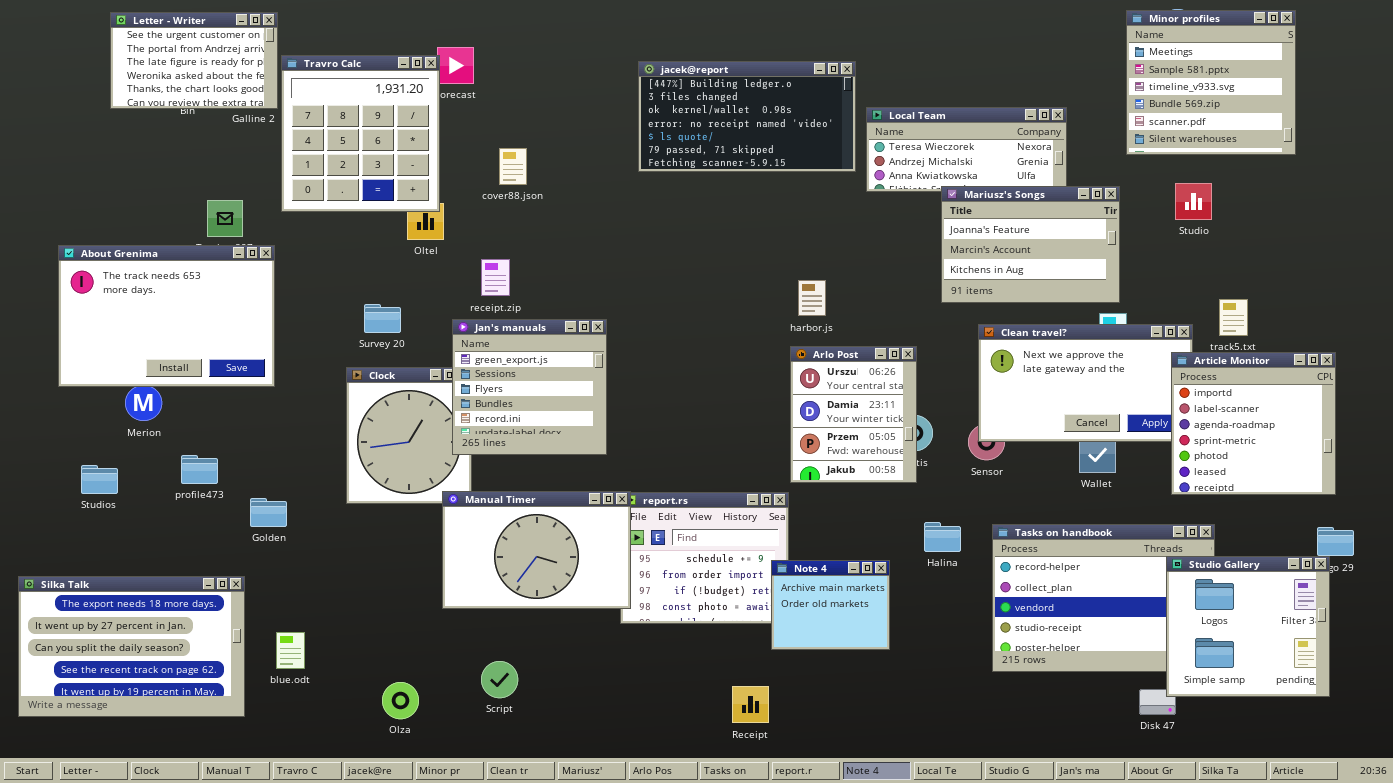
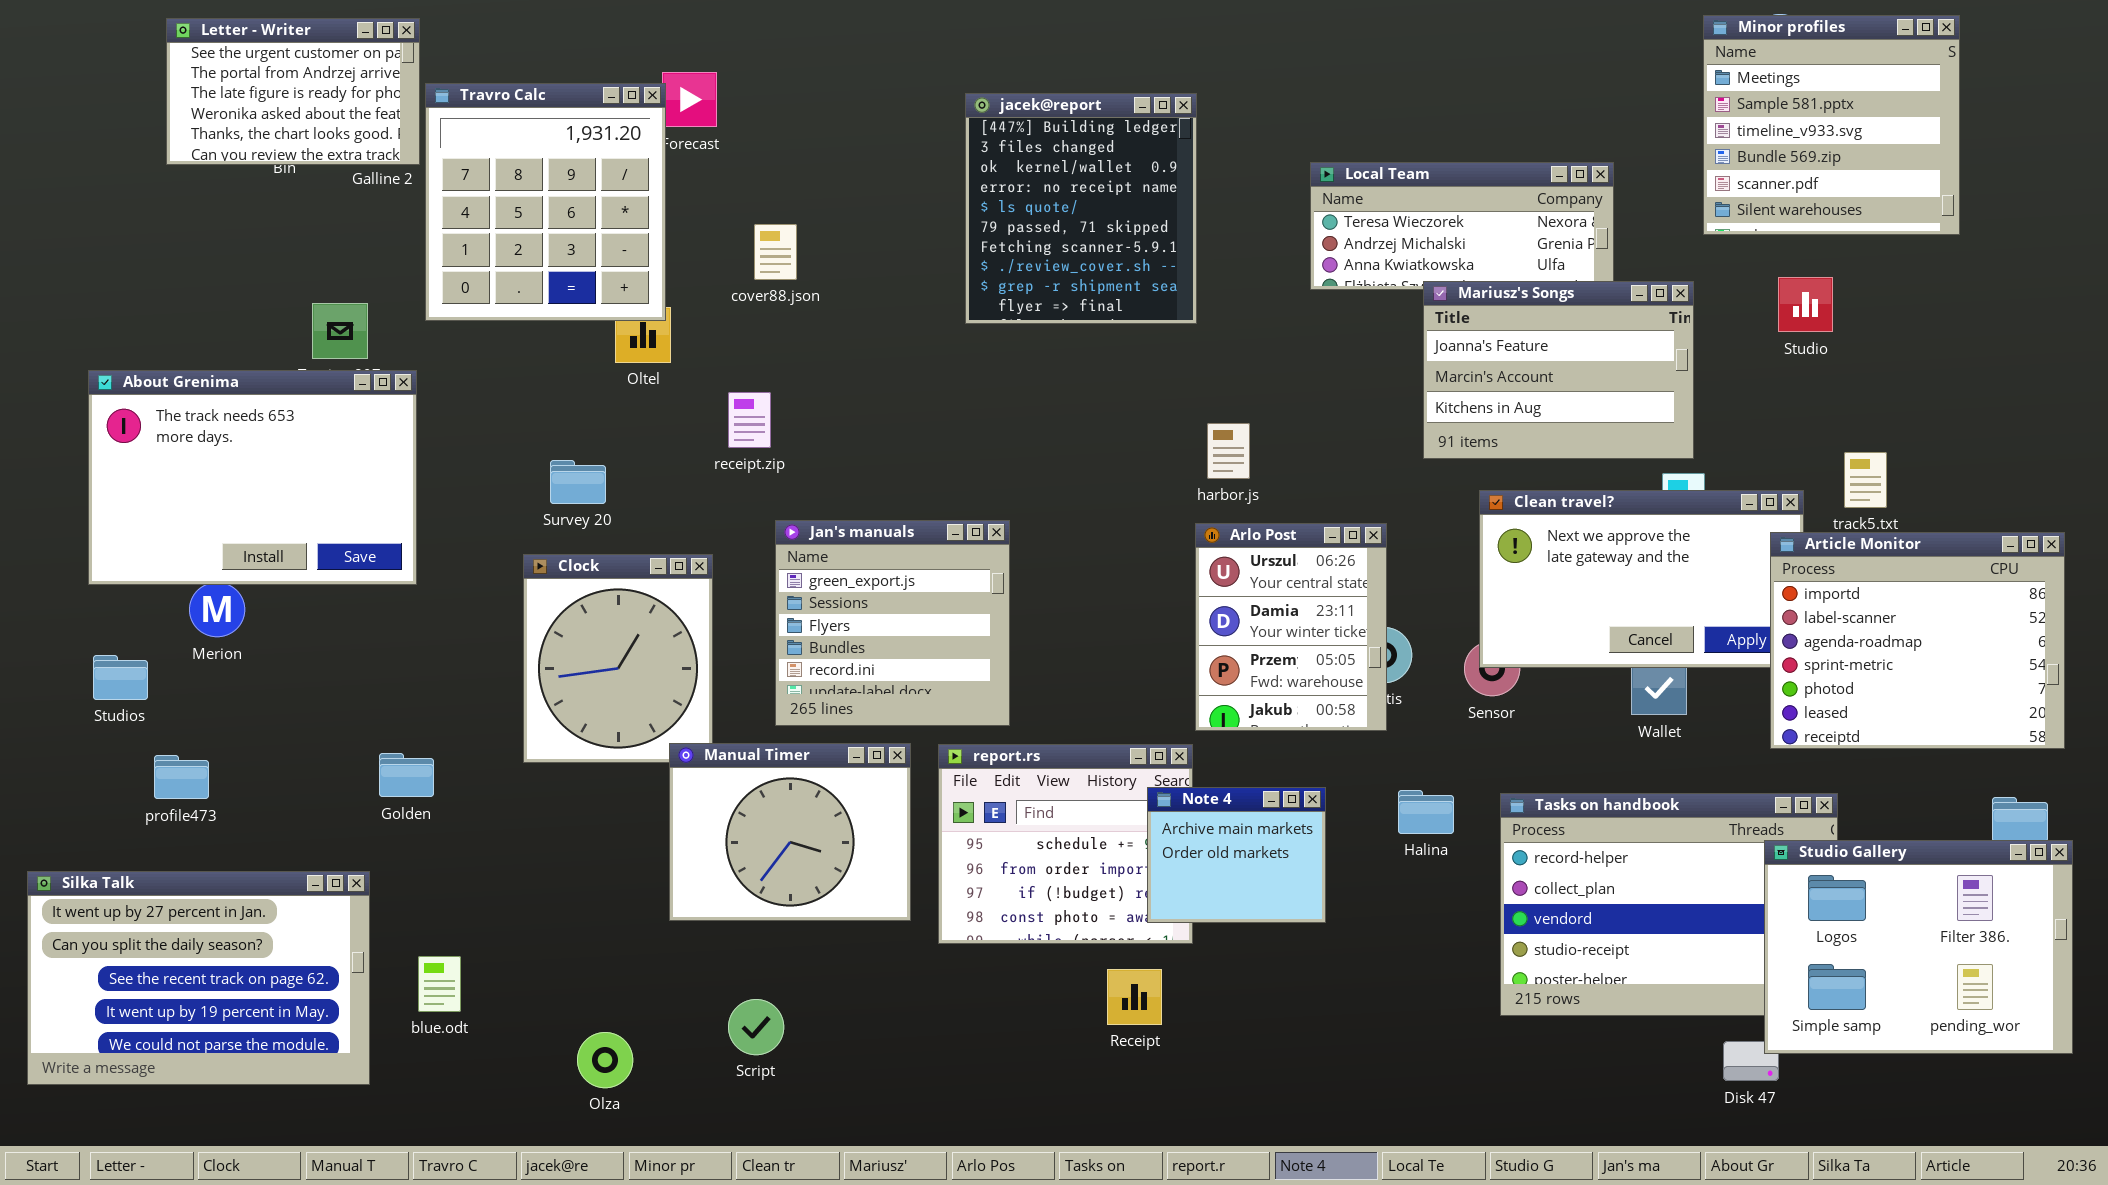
jacek@report: [638,61,856,172] -> [965,93,1197,324], resized
Jan's manuals: [452,319,607,455] -> [775,520,1010,726], moved
Article Monitor: [1171,352,1336,495] -> [1770,532,2065,749], resized
profile473: [181,455,218,484] -> [154,755,209,799], moved
Studios: [81,465,118,494] -> [93,655,148,700], moved
Manual Timer: [442,491,631,609] -> [669,743,911,921], resized
Studio Gallery: [1166,556,1330,697] -> [1764,840,2073,1054], resized
Note 4: [771,560,890,650] -> [1147,787,1326,923], moved
Silka Talk: [18,576,245,717] -> [27,871,370,1085], scrolled down 1 row
Receipt: [732,686,769,723] -> [1107,969,1162,1025], moved

